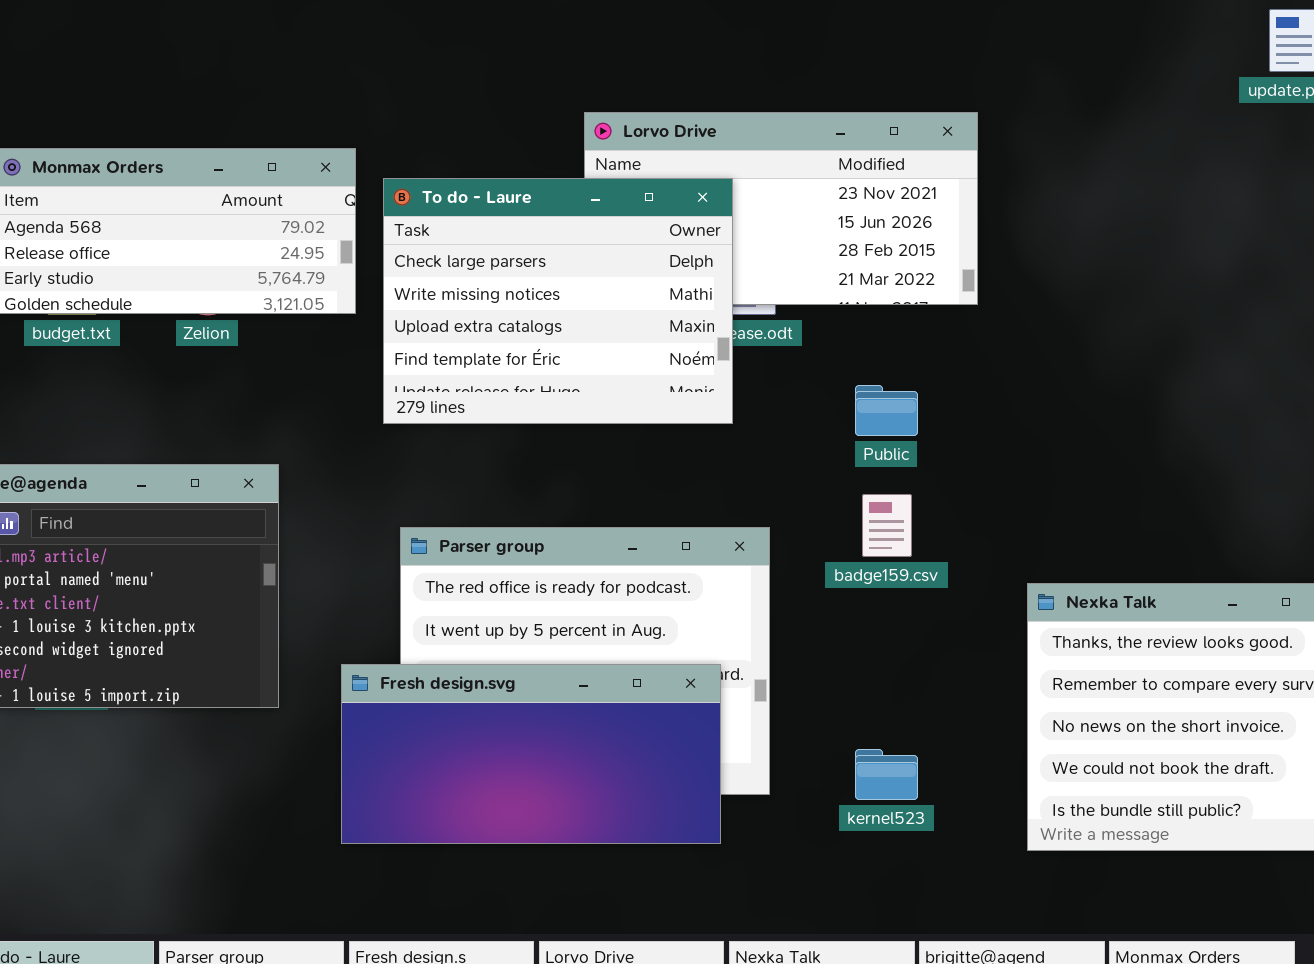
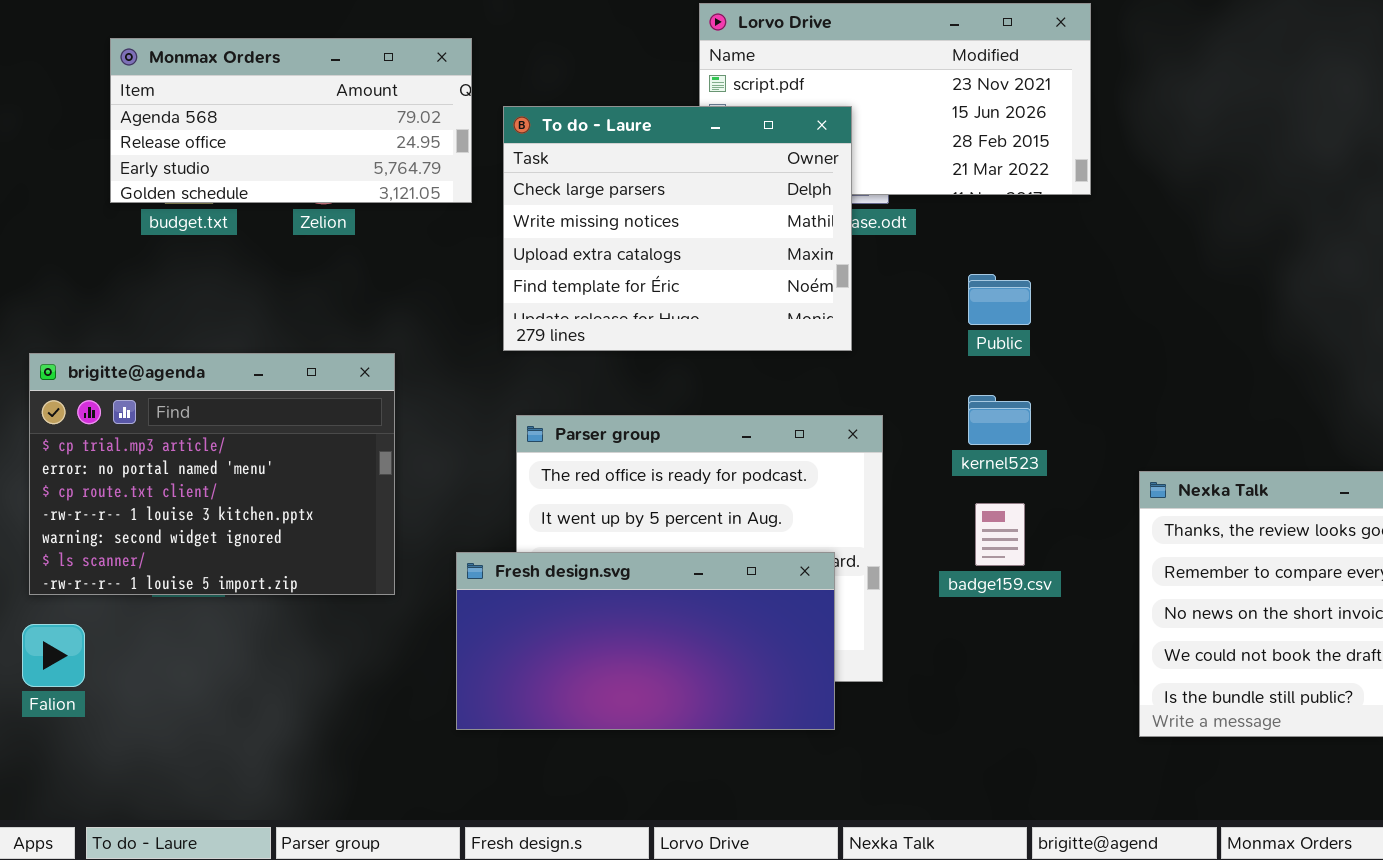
To do - Laure: [383,178,733,424] -> [503,106,852,351], moved
badge159.csv: [862,494,912,557] -> [975,503,1025,566], moved
kernel523: [855,749,918,800] -> [968,395,1031,445], moved

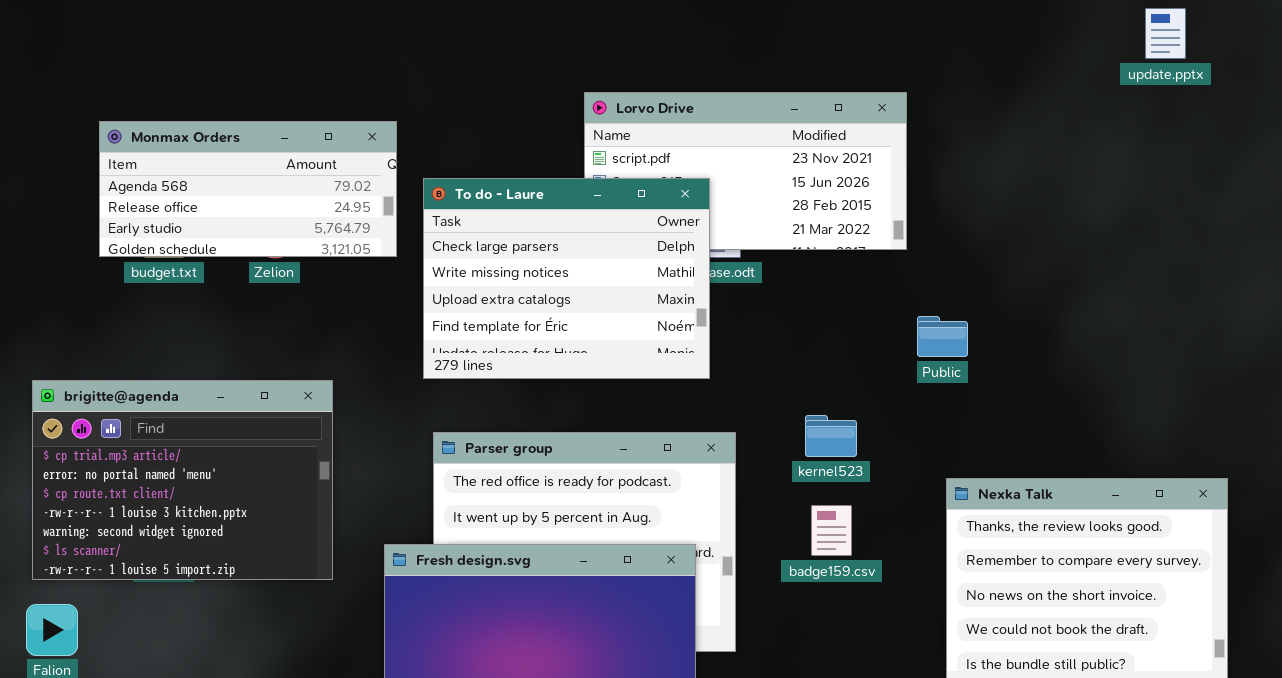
Public: [968,274,1031,325] -> [917,316,968,357], moved

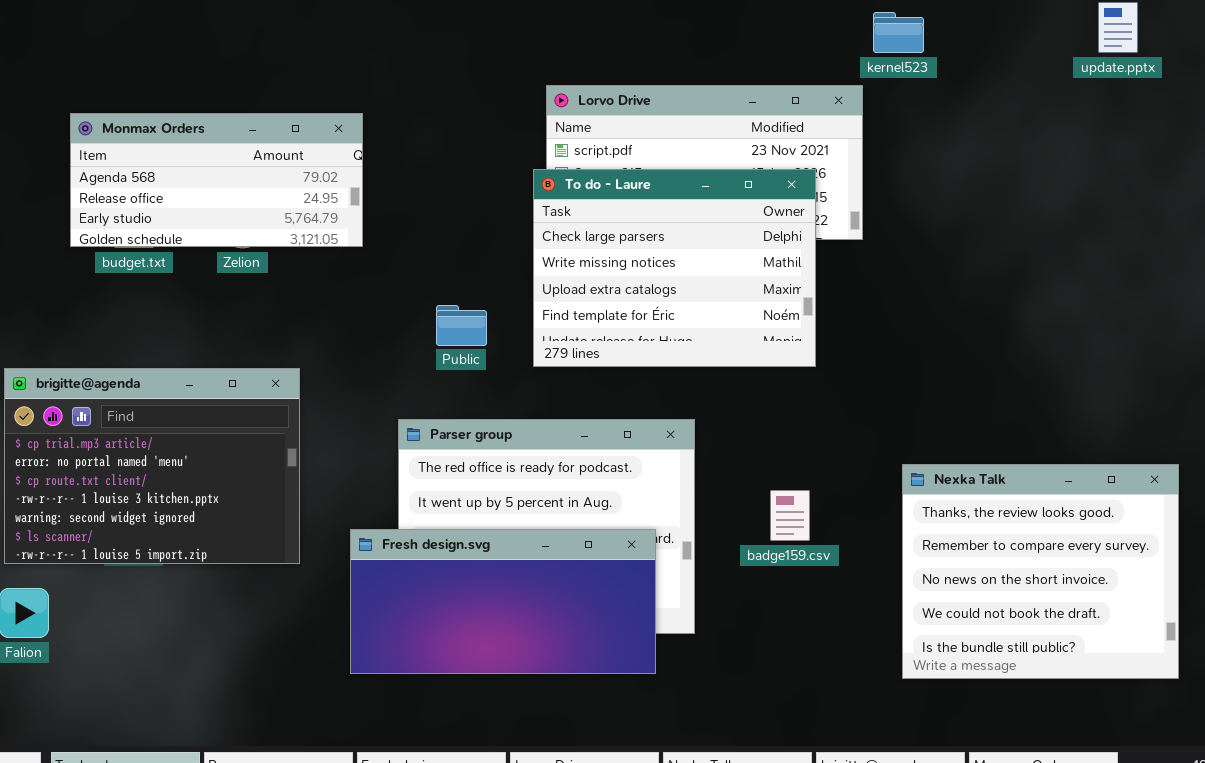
To do - Laure: [423,178,710,379] -> [533,169,816,367], moved
Public: [917,316,968,357] -> [436,305,487,346], moved
kernel523: [805,415,857,457] -> [873,12,924,53], moved

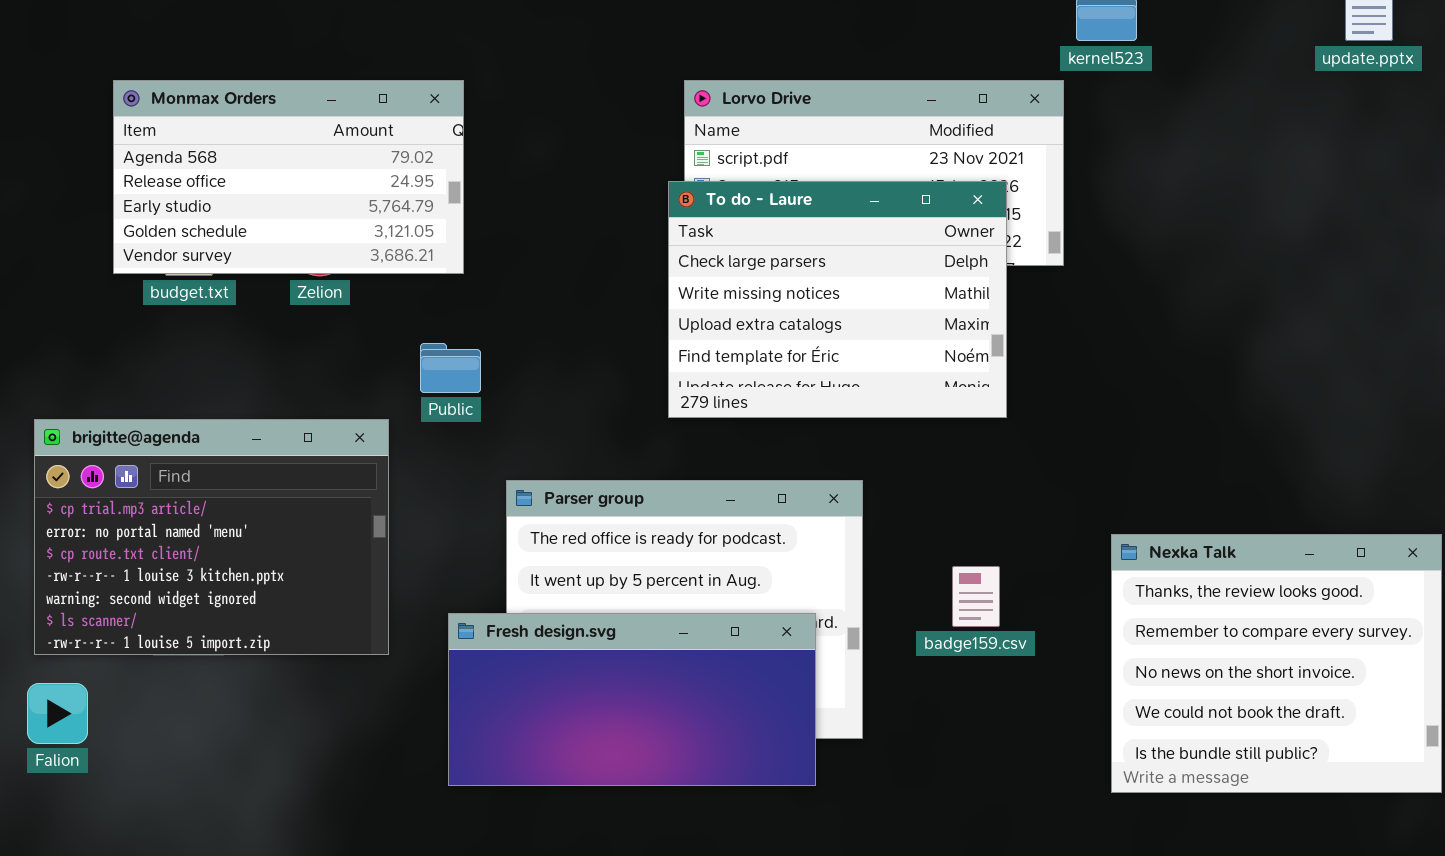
Monmax Orders: [70,113,363,247] -> [113,80,464,274], resized
Public: [436,305,487,346] -> [420,343,481,393], moved

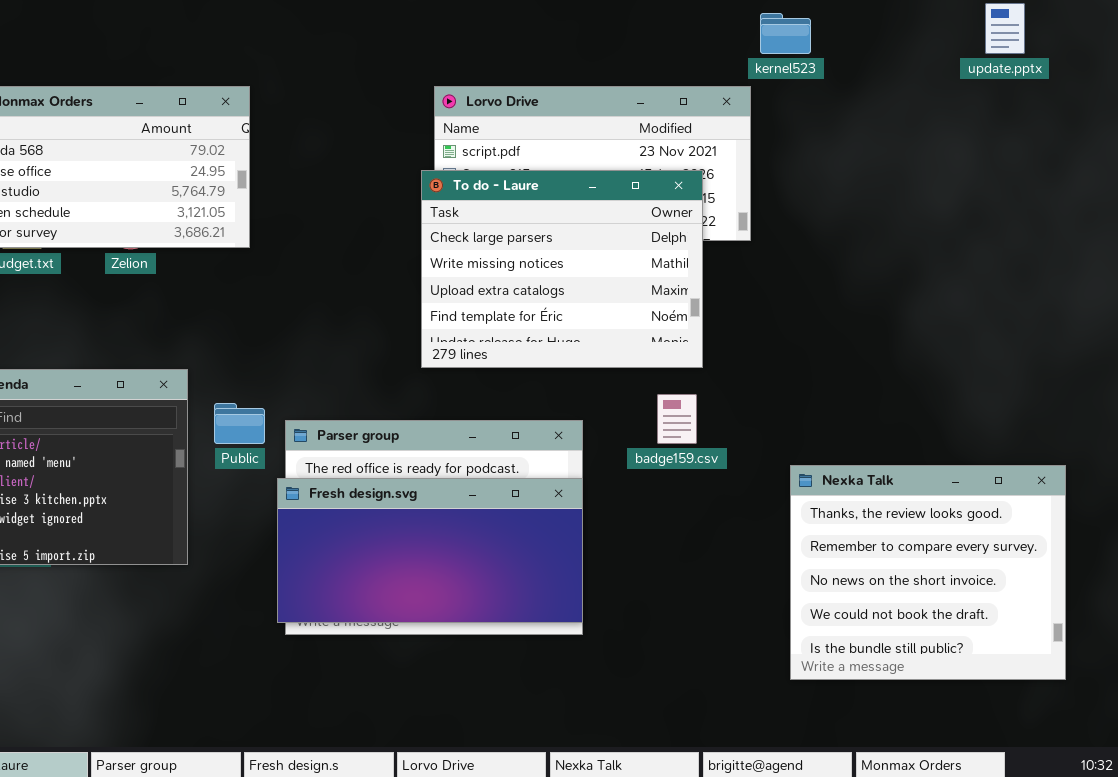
Public: [420,343,481,393] -> [214,403,265,444], moved
badge159.csv: [952,566,1000,627] -> [657,394,697,444], moved
Fresh design.svg: [448,613,816,786] -> [277,478,583,623], moved

